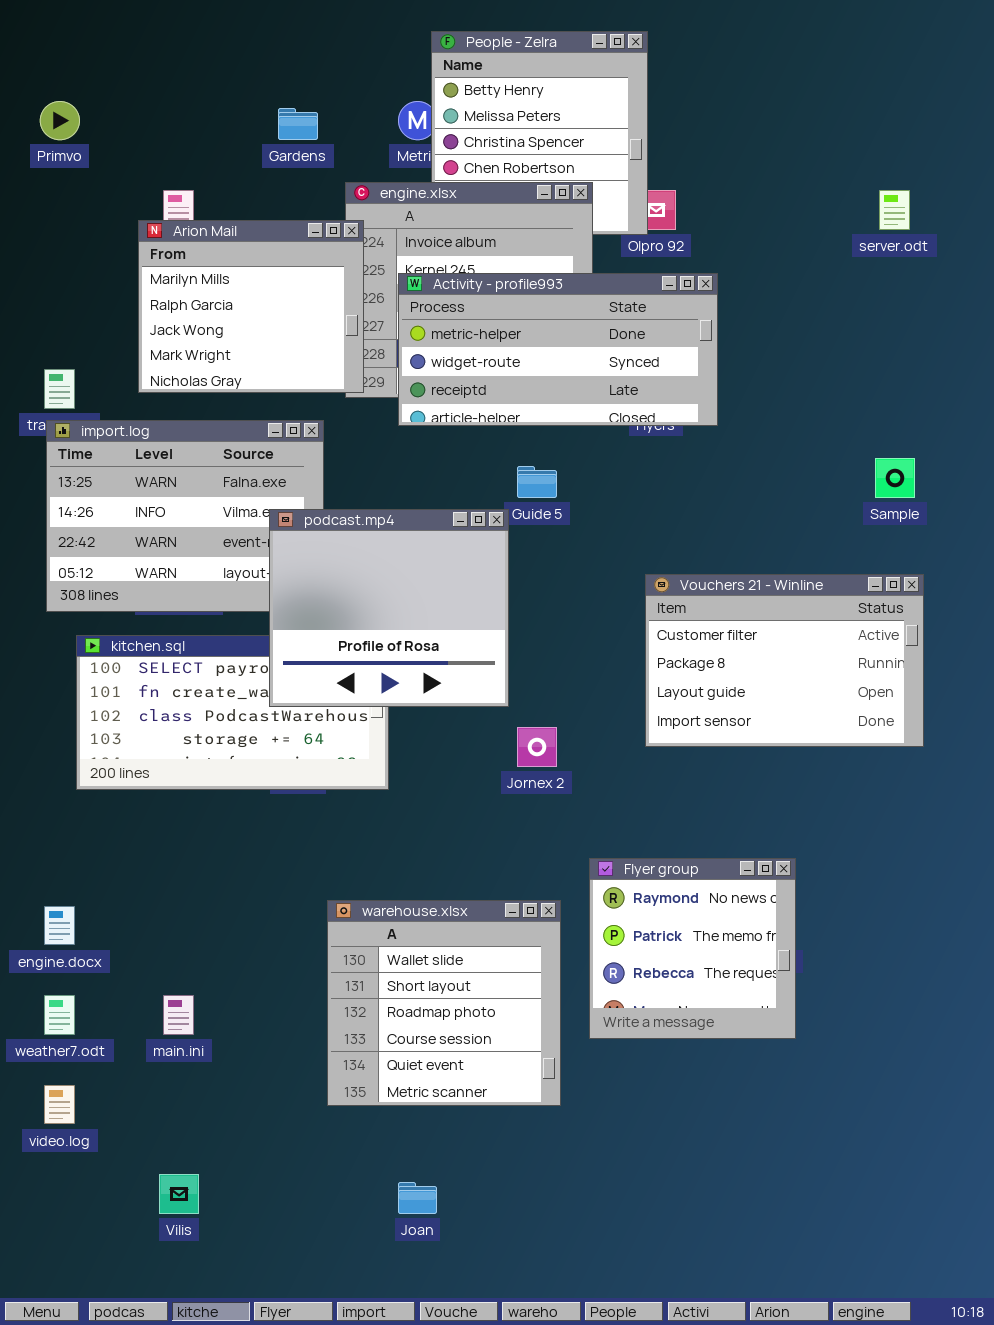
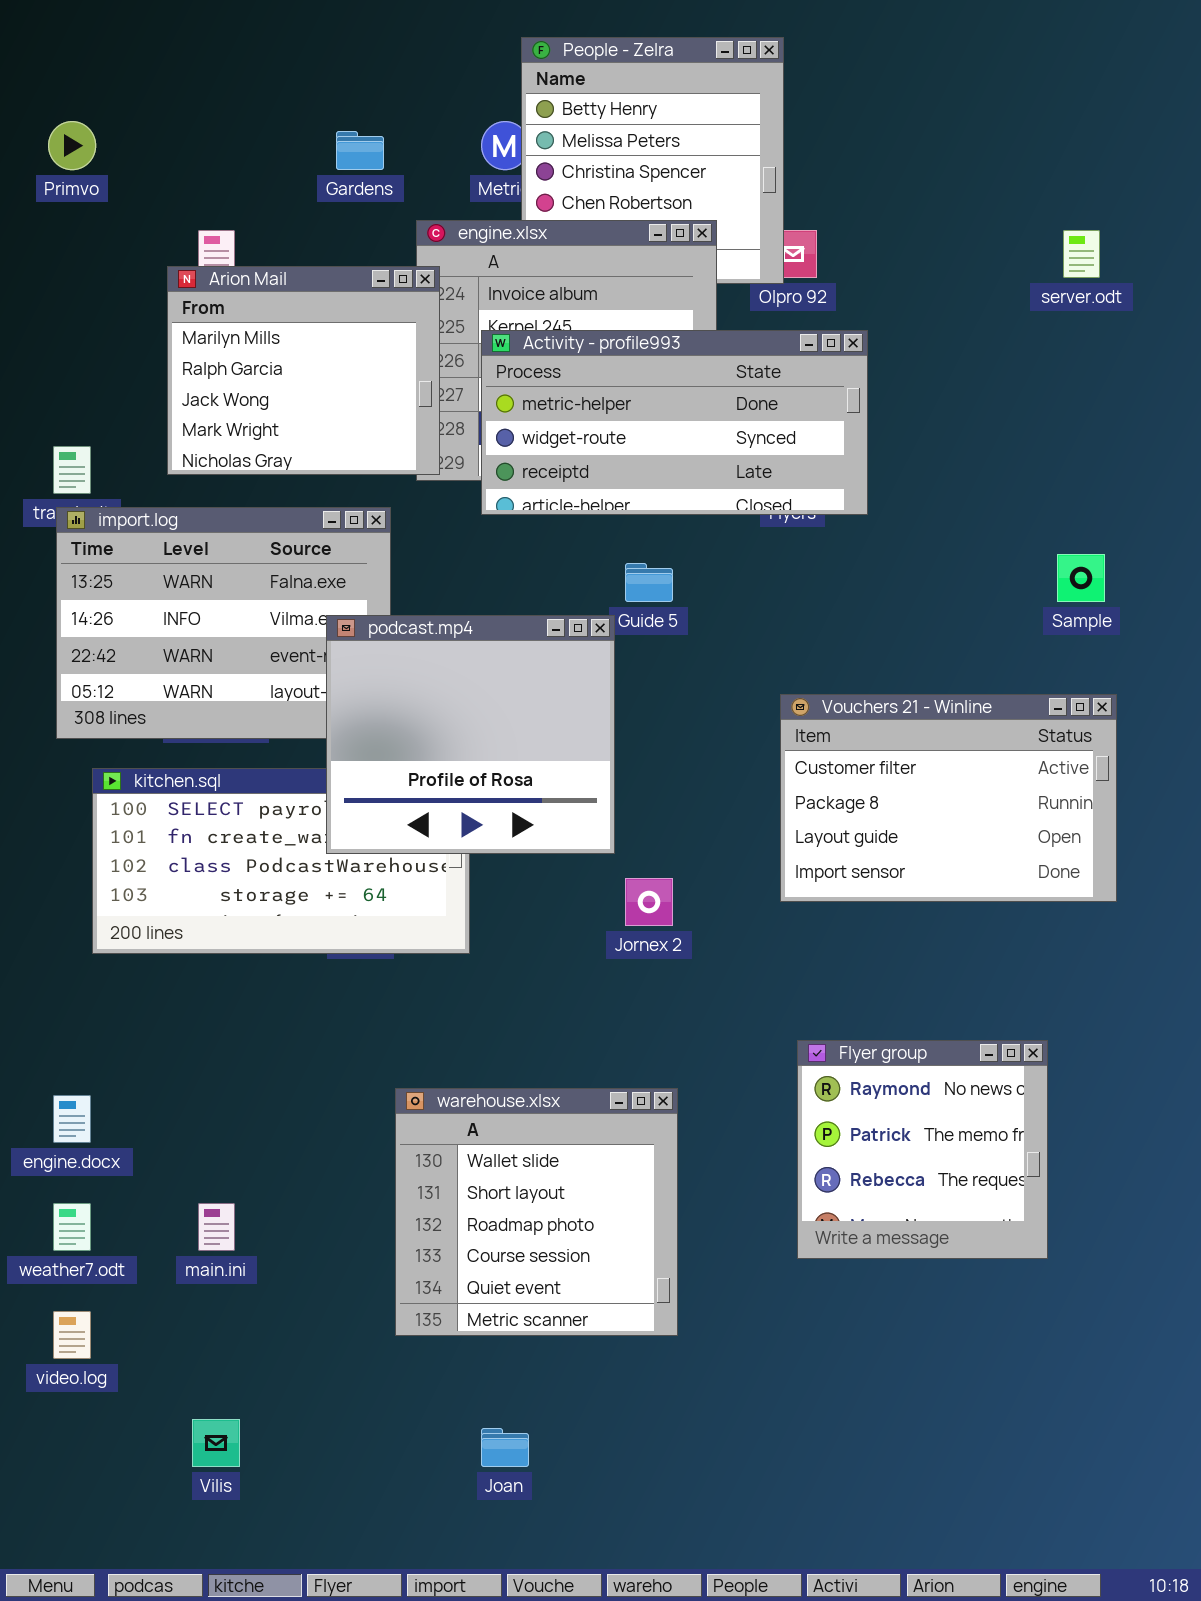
Flyer group: [589,858,796,1039] -> [797,1040,1048,1259], moved

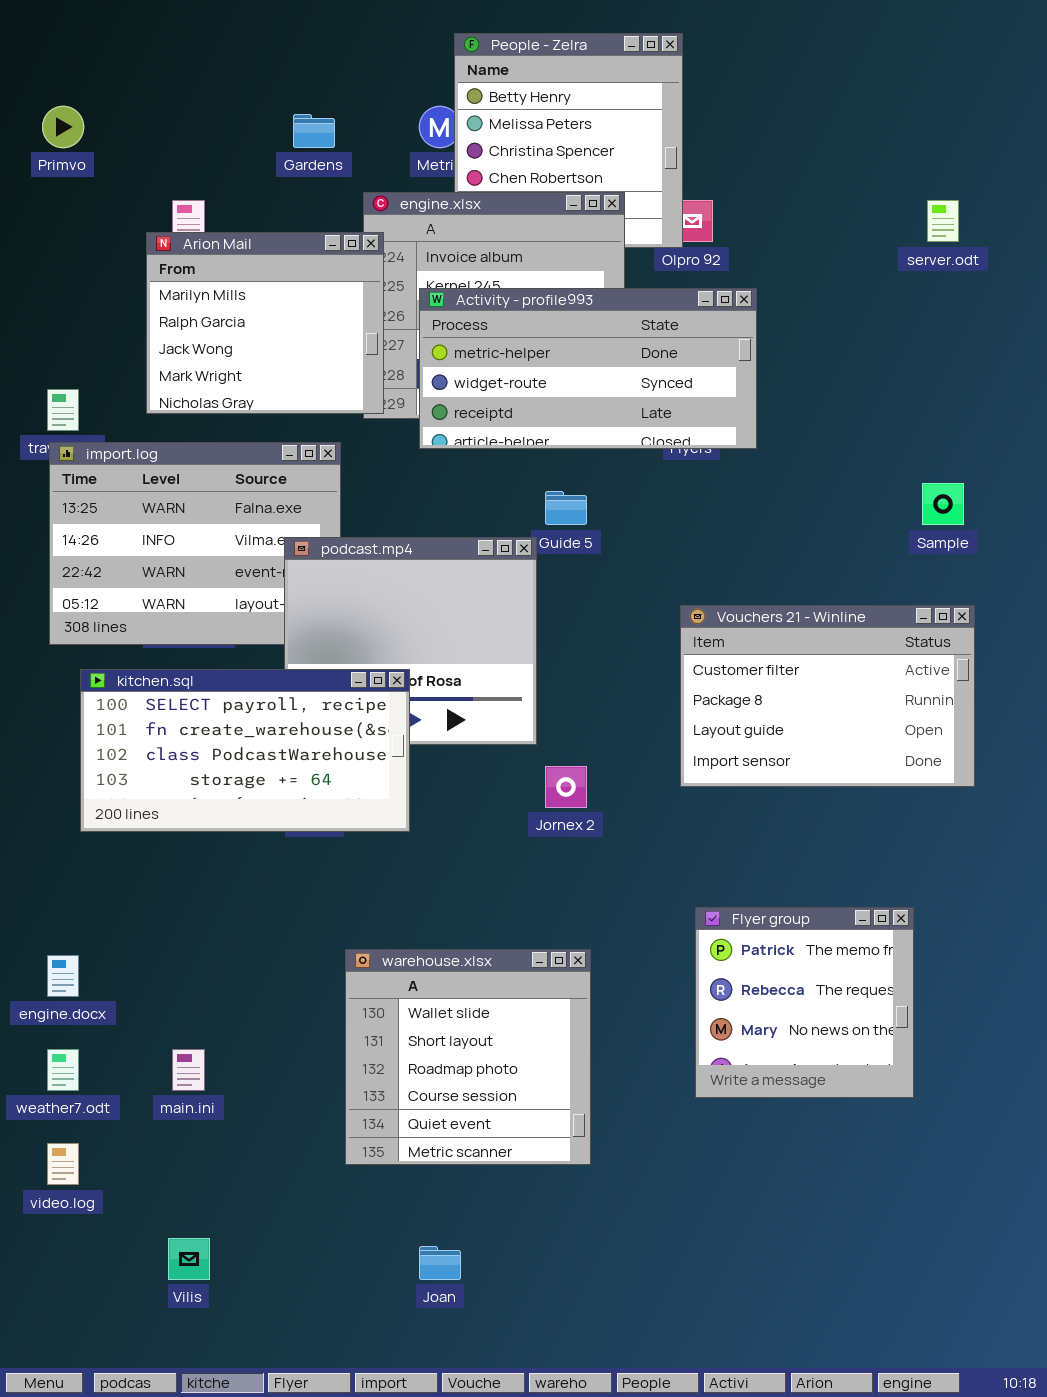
kitchen.sql: [92,768,470,954] -> [80,669,410,832], raised
Flyer group: [797,1040,1048,1259] -> [695,907,914,1098], scrolled down 1 row

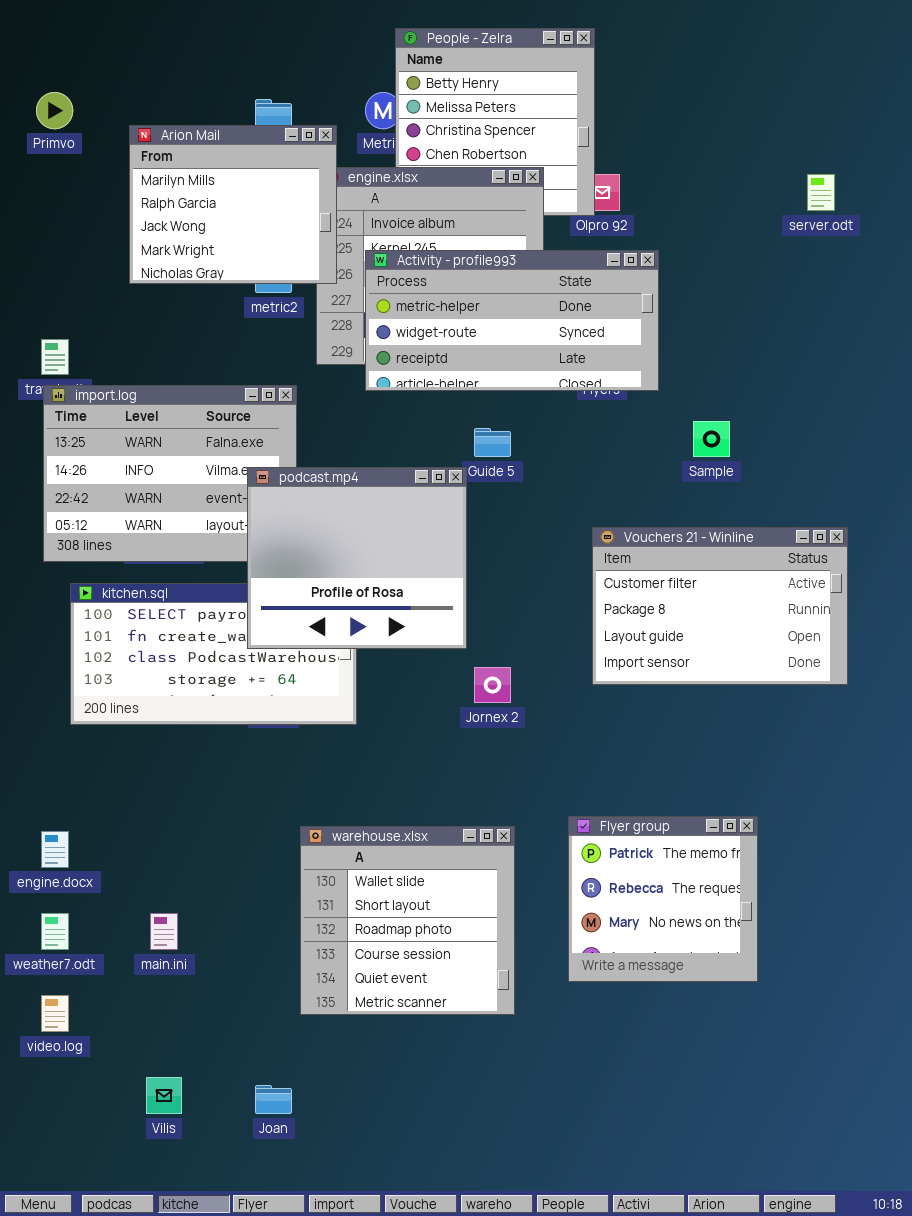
Arion Mail: [146,232,384,414] -> [129,125,337,284], moved
Sample: [922,483,964,525] -> [693,421,730,457], moved
podcast.mp4: [284,537,537,745] -> [247,467,467,649], raised
Flyer group: [695,907,914,1098] -> [568,816,758,982], moved
Joan: [419,1246,461,1280] -> [255,1085,292,1114], moved

